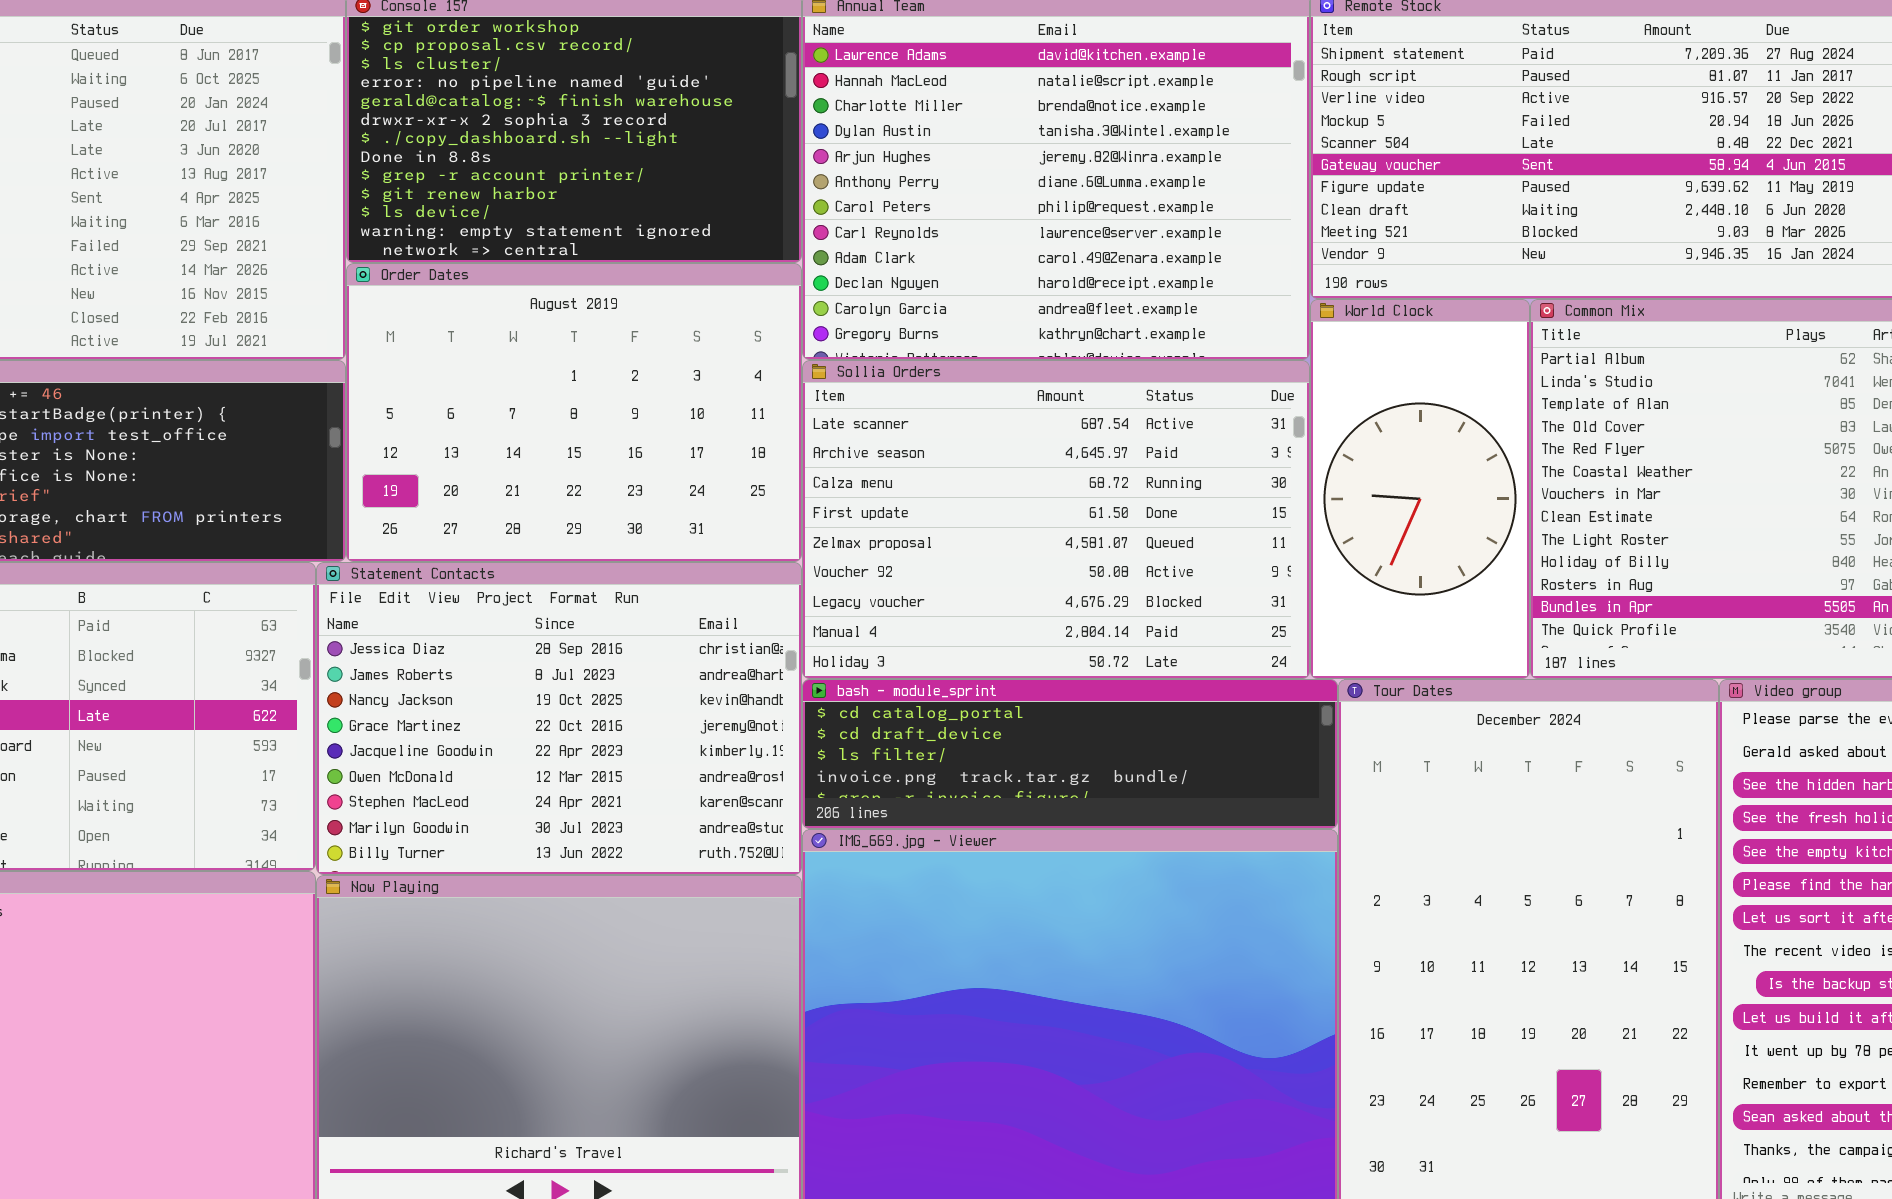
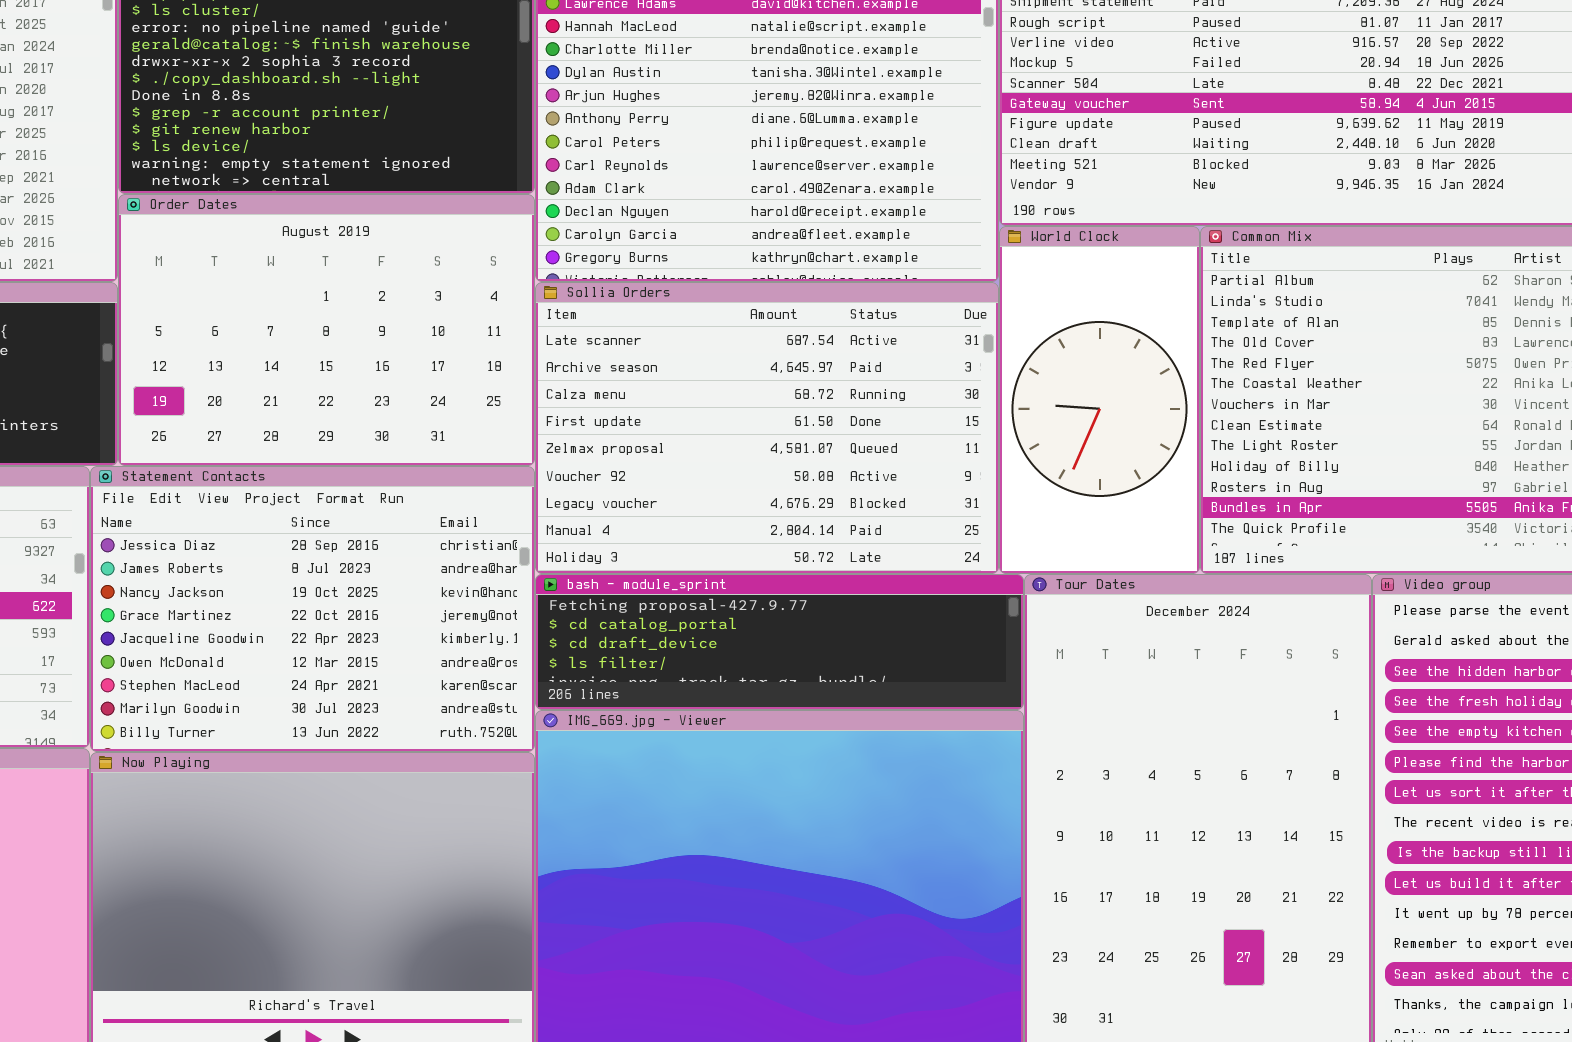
bash - module_sprint: [802,679,1338,829] -> [535,574,1024,710], scrolled up 1 row

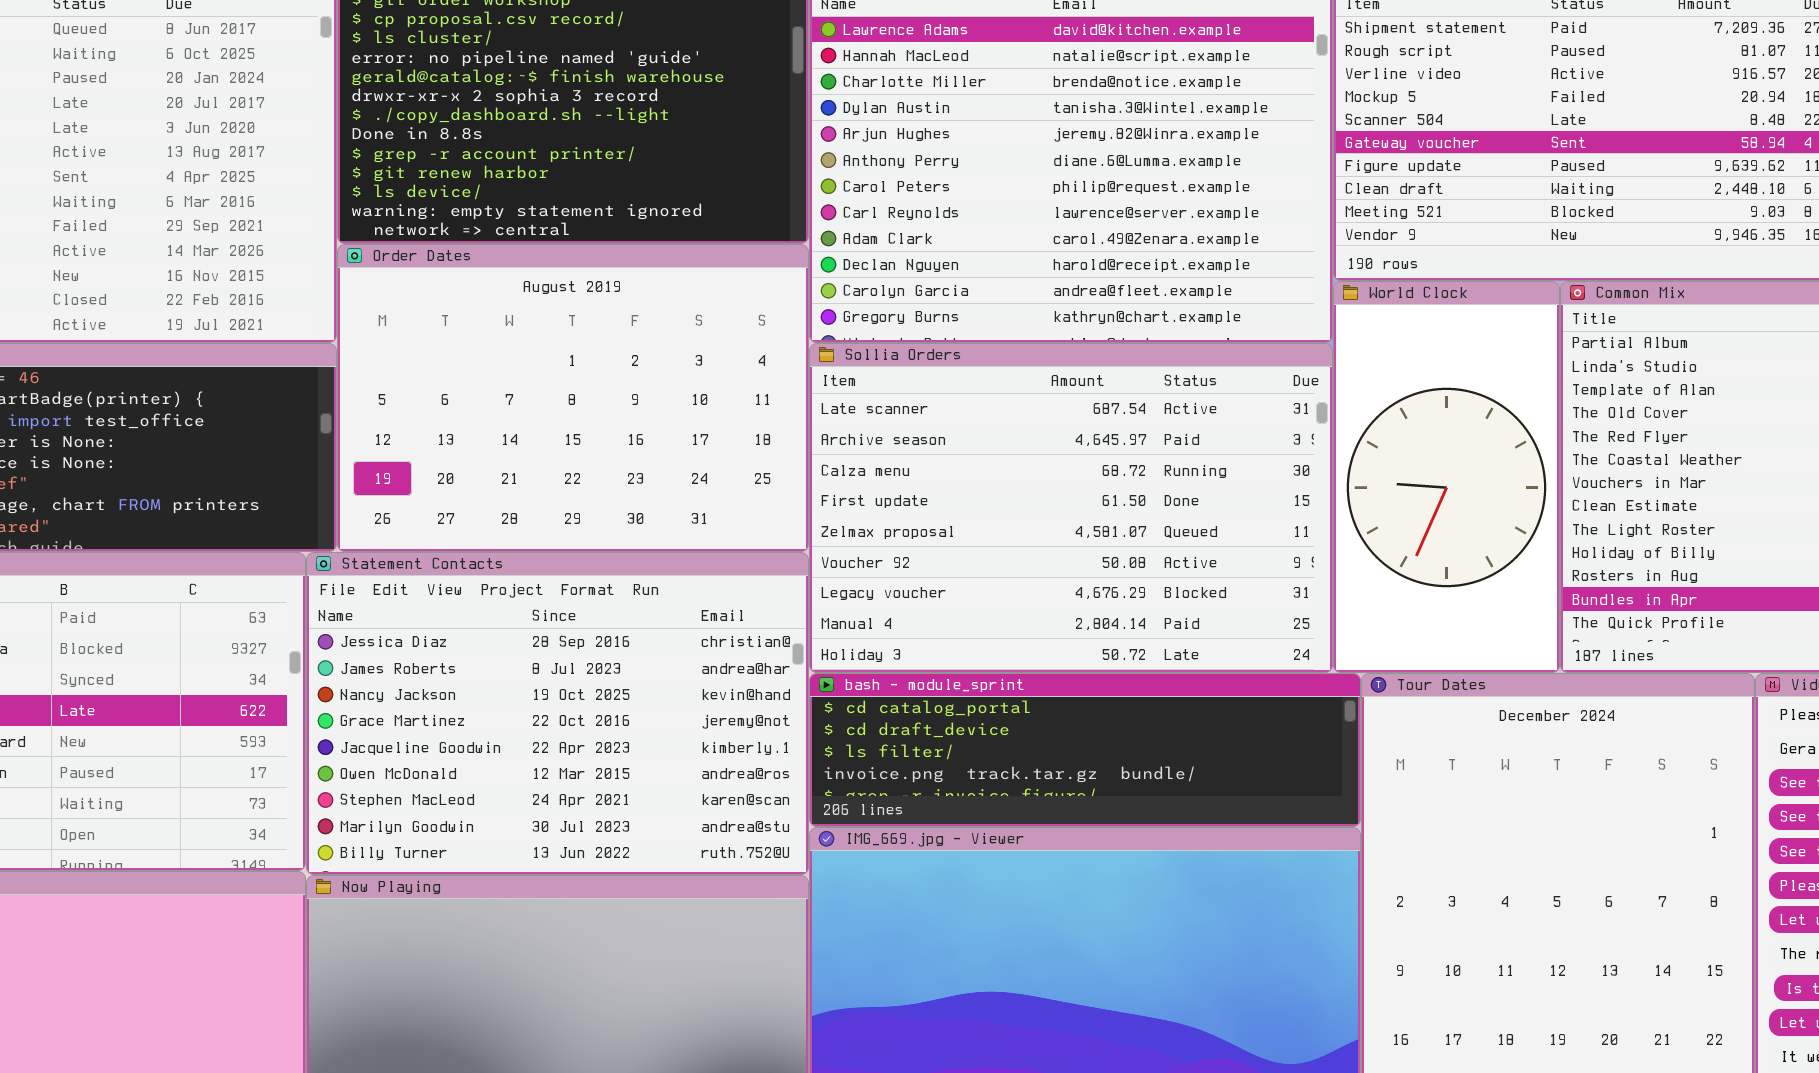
bash - module_sprint: [535,574,1024,710] -> [809,673,1361,827], scrolled down 1 row

